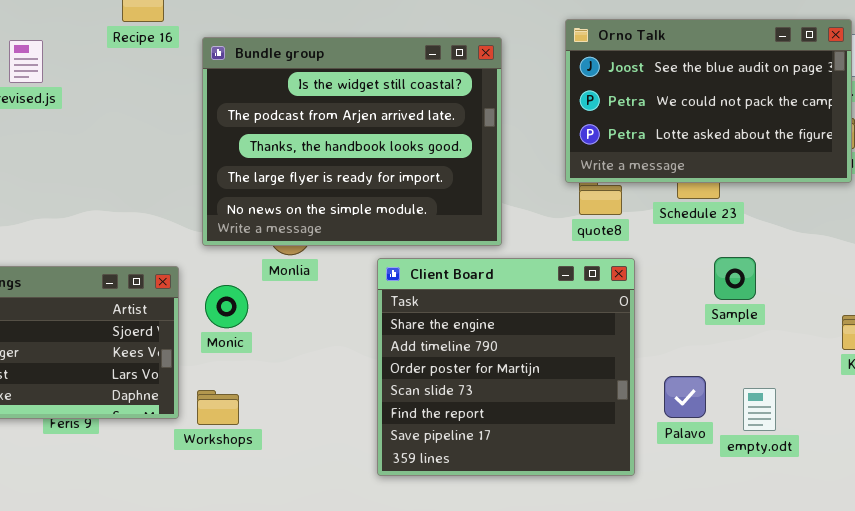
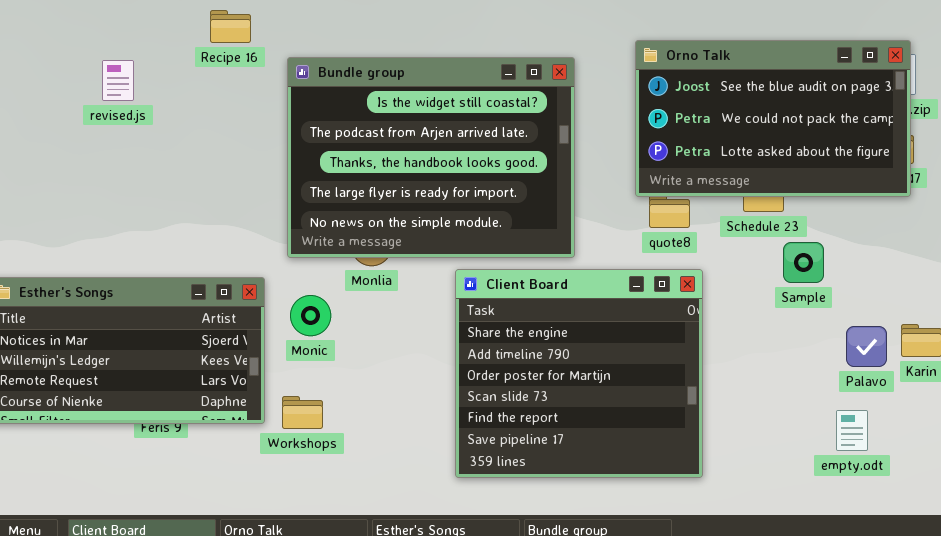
Sample: [714,257,756,300] -> [783,242,824,283], moved
Palavo: [664,376,706,418] -> [846,326,887,367], moved
empty.odt: [743,388,776,431] -> [836,410,868,451], moved

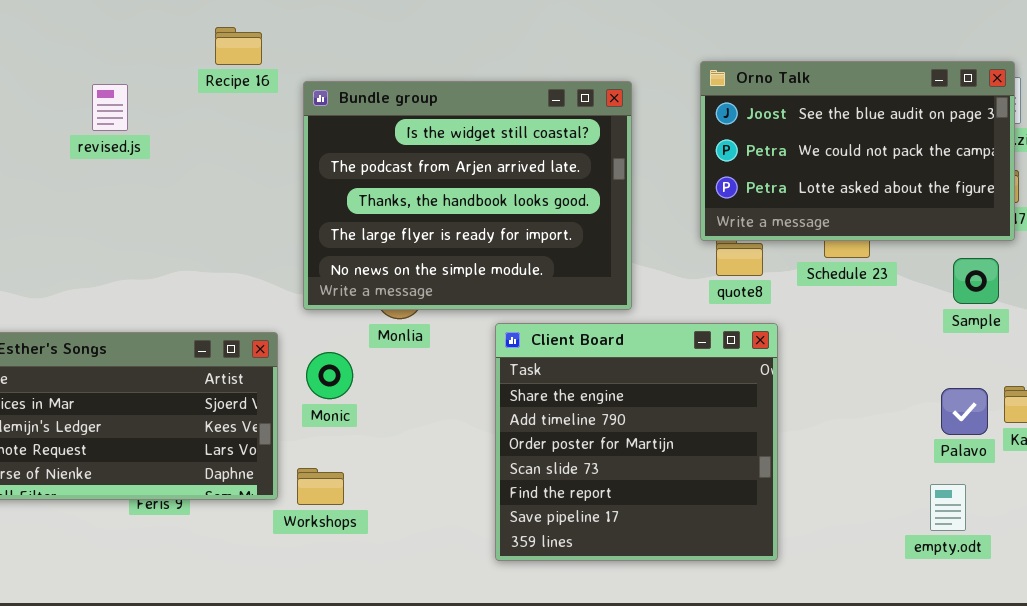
Sample: [783,242,824,283] -> [953,258,999,304], moved

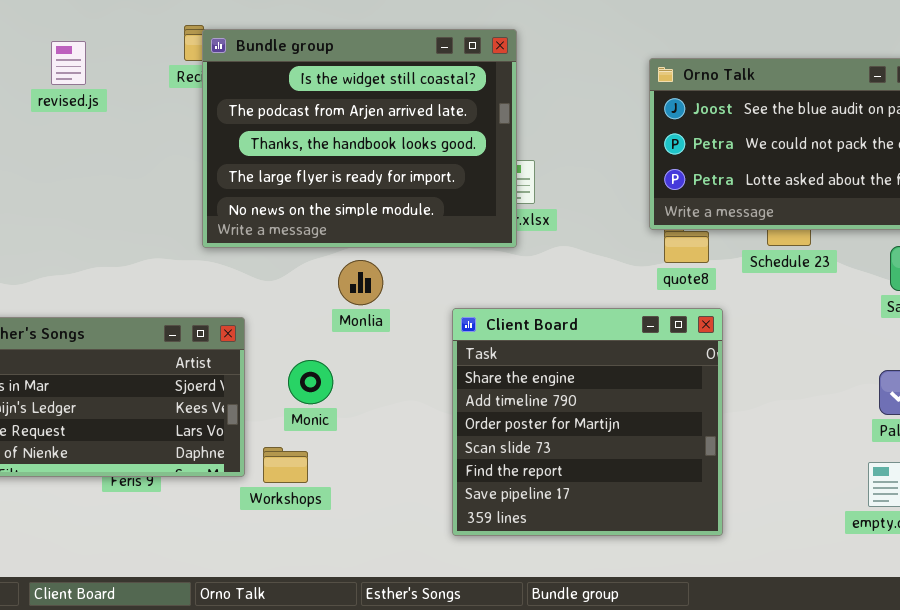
Bundle group: [303,81,632,310] -> [202,29,517,248], moved
revised.js: [92,84,128,131] -> [51,41,86,85], moved
Monic: [306,352,353,399] -> [288,360,333,404], moved

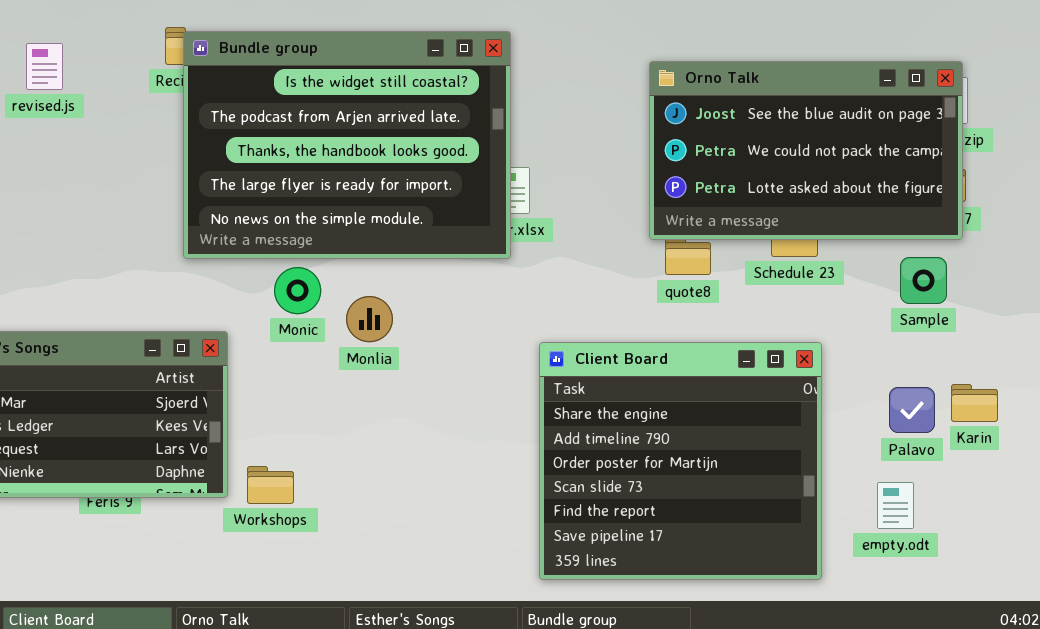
Monlia: [338,260,383,305] -> [346,296,393,342], moved
Client Board: [452,308,723,536] -> [539,342,822,580], moved
Monic: [288,360,333,404] -> [274,267,321,314], moved

